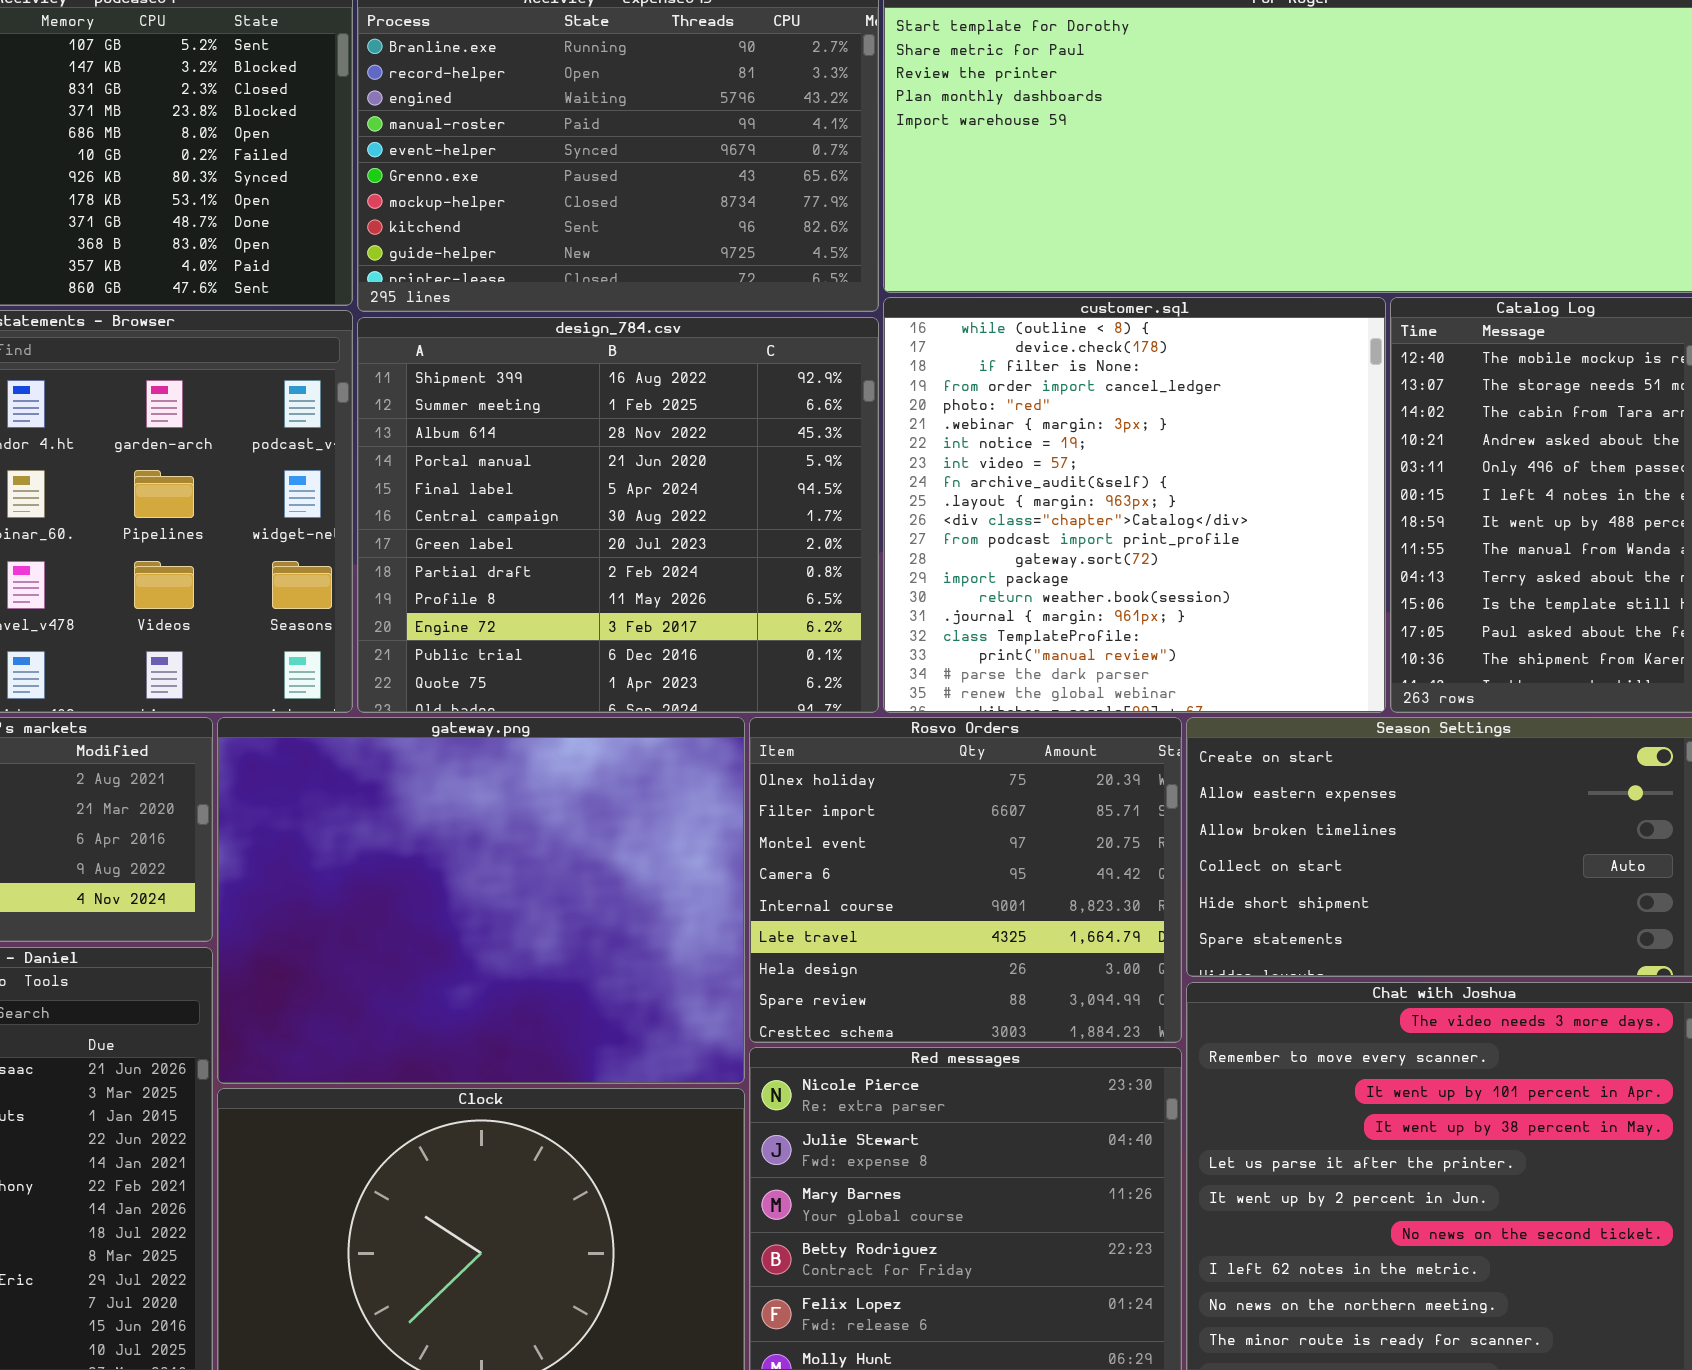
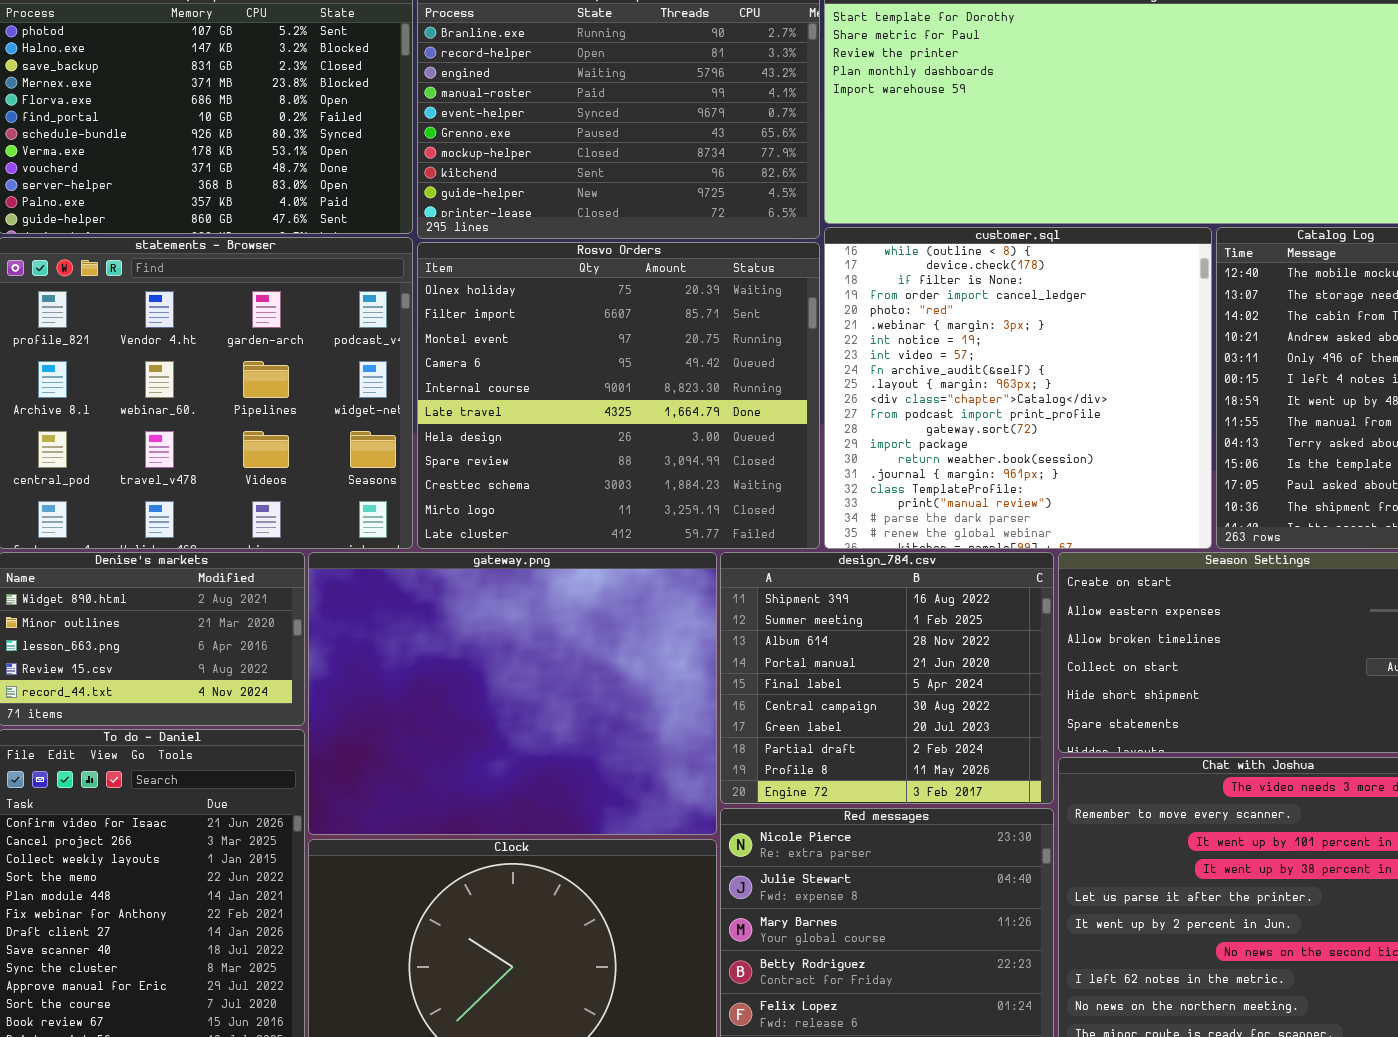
design_784.csv: [357,317,879,713] -> [720,552,1054,804], moved, resized
Rosvo Orders: [749,717,1182,1043] -> [417,242,820,549], moved, resized

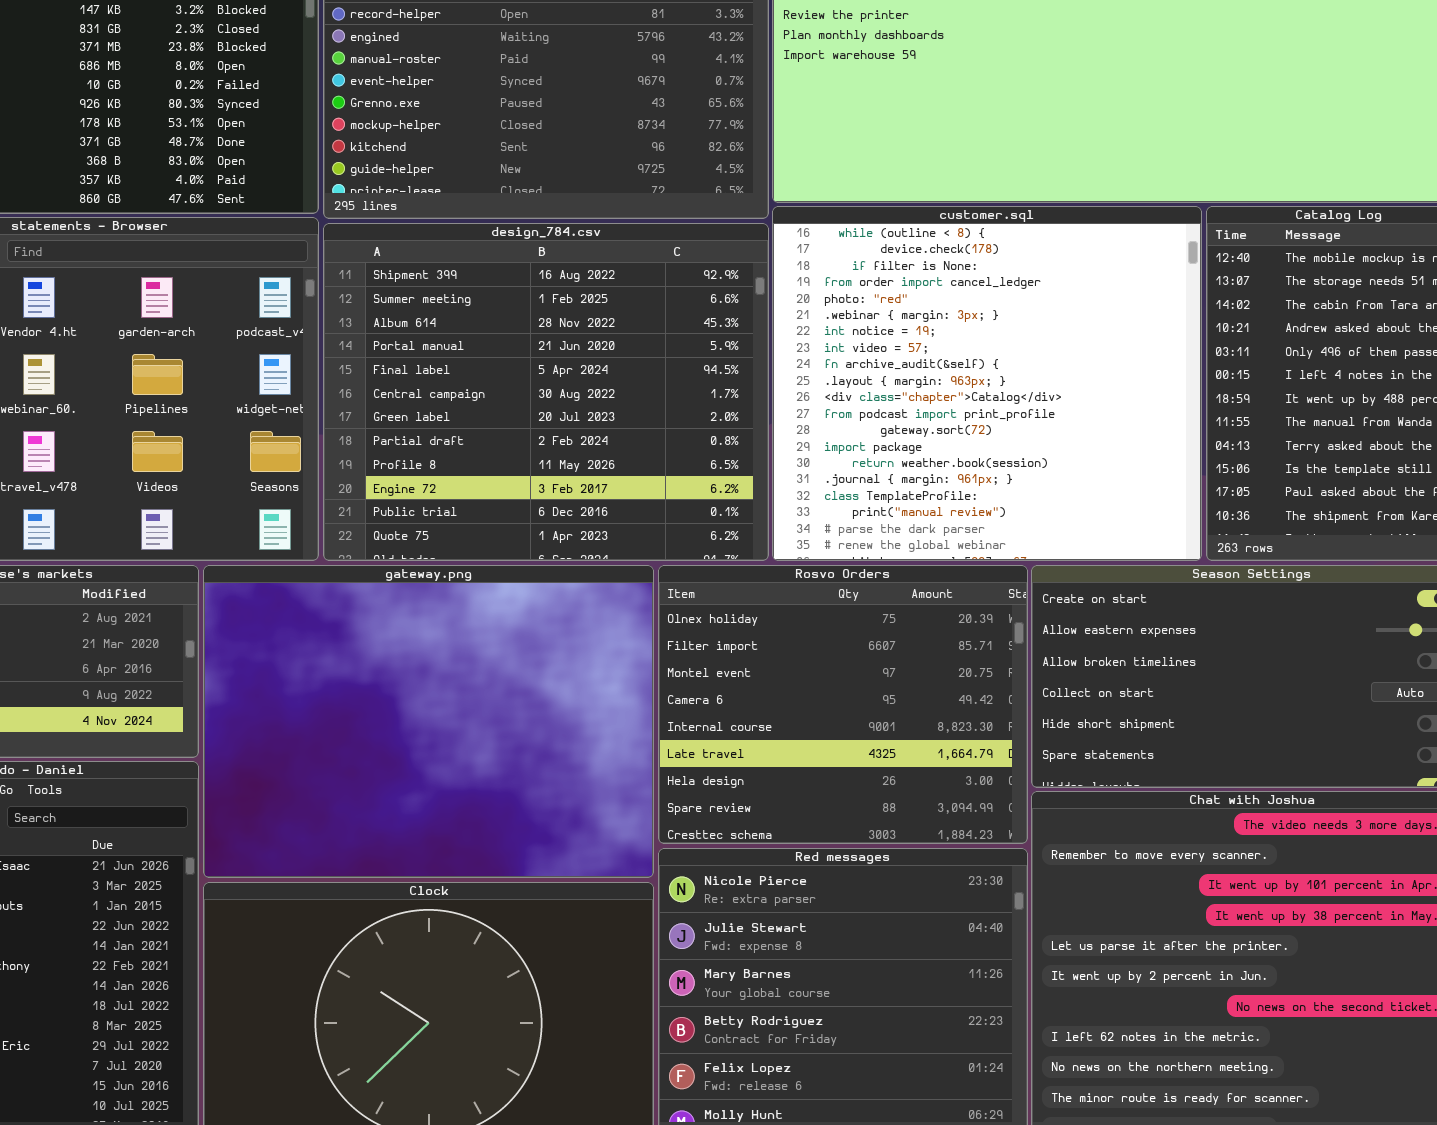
Rosvo Orders: [417,242,820,549] -> [658,565,1028,844], moved, resized
design_784.csv: [720,552,1054,804] -> [323,223,769,561], moved, resized

